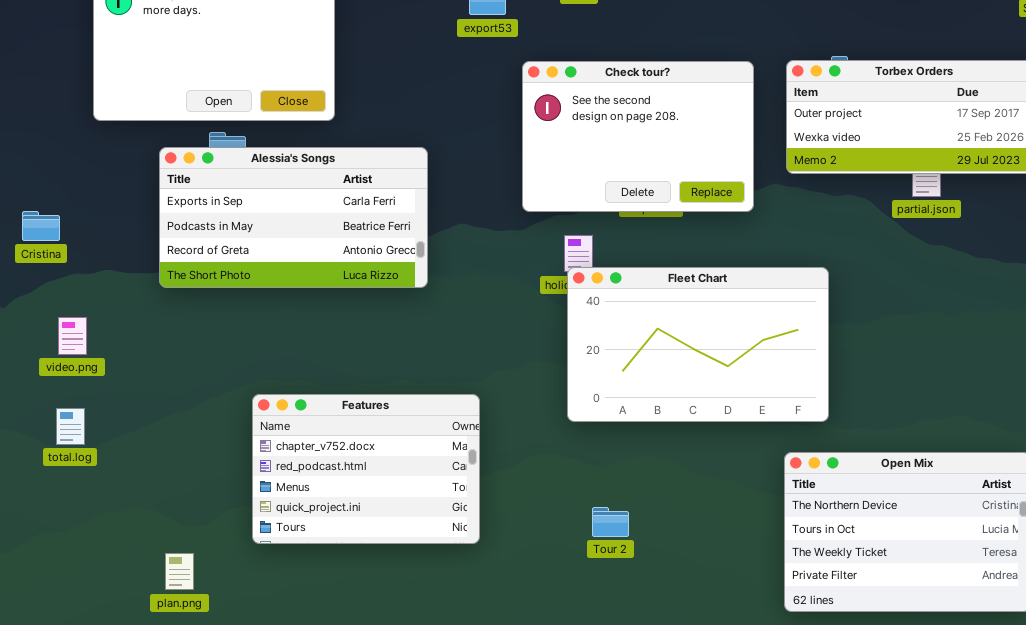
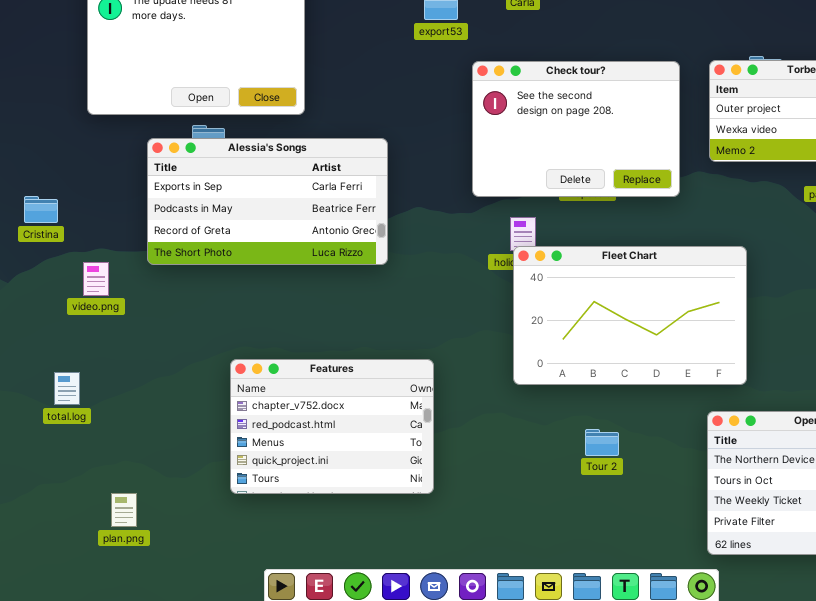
video.png: [58,317,87,355] -> [83,262,109,296], moved
Tour 2: [592,507,629,537] -> [585,429,619,456], moved
plan.png: [165,553,194,590] -> [111,493,137,527], moved

